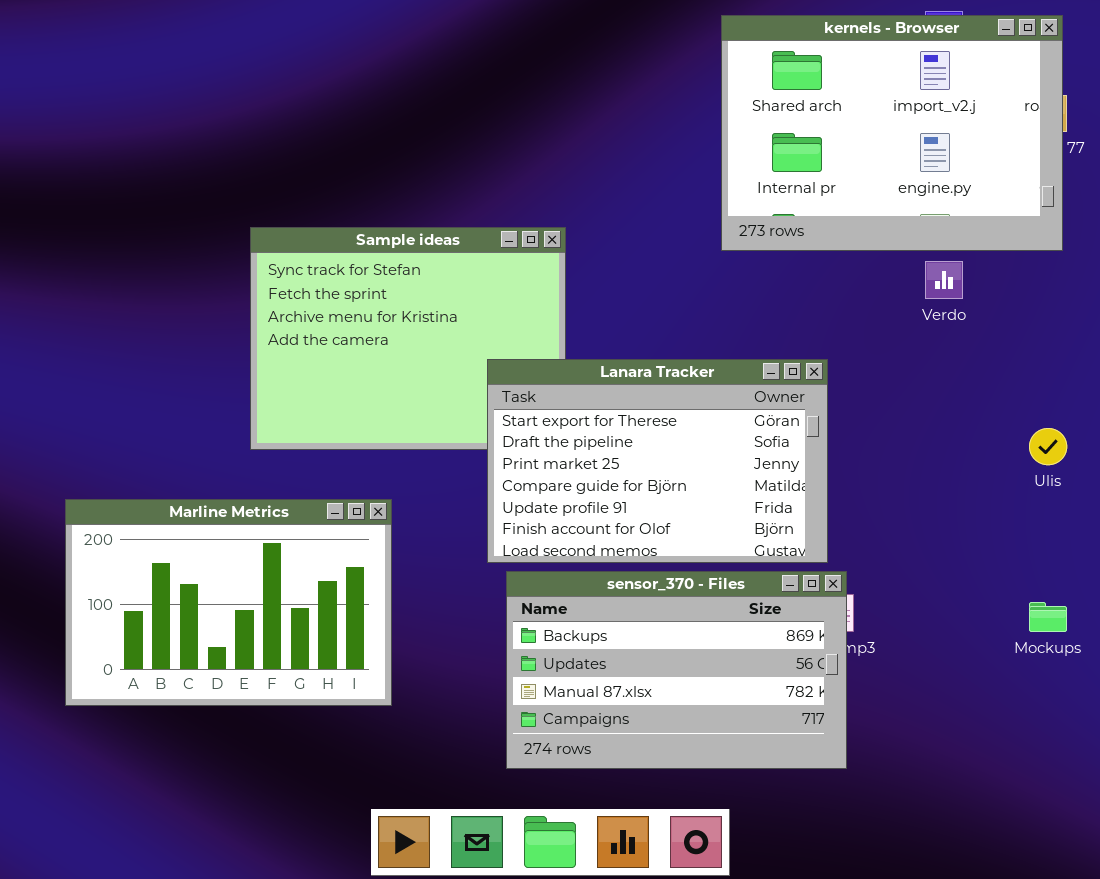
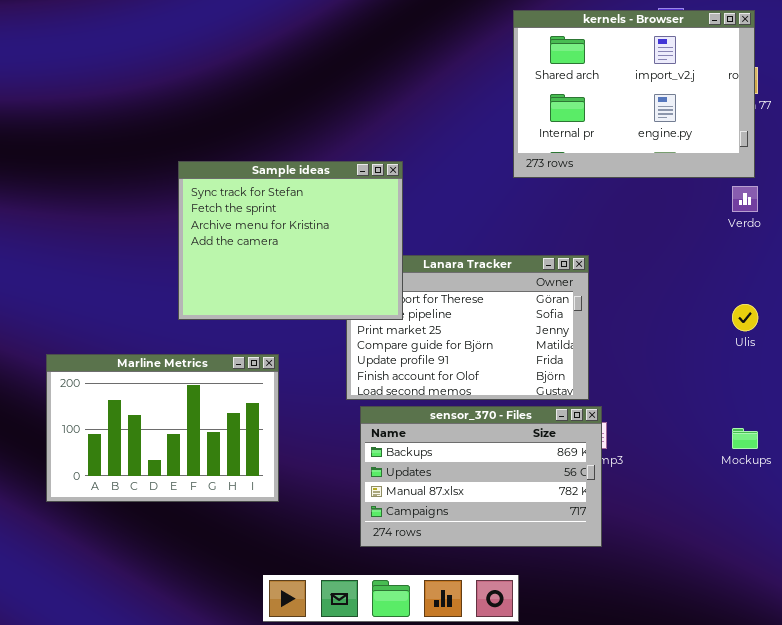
Sample ideas: [250,227,566,450] -> [178,161,403,320], raised
Verdo: [925,261,963,299] -> [732,186,758,212], moved

